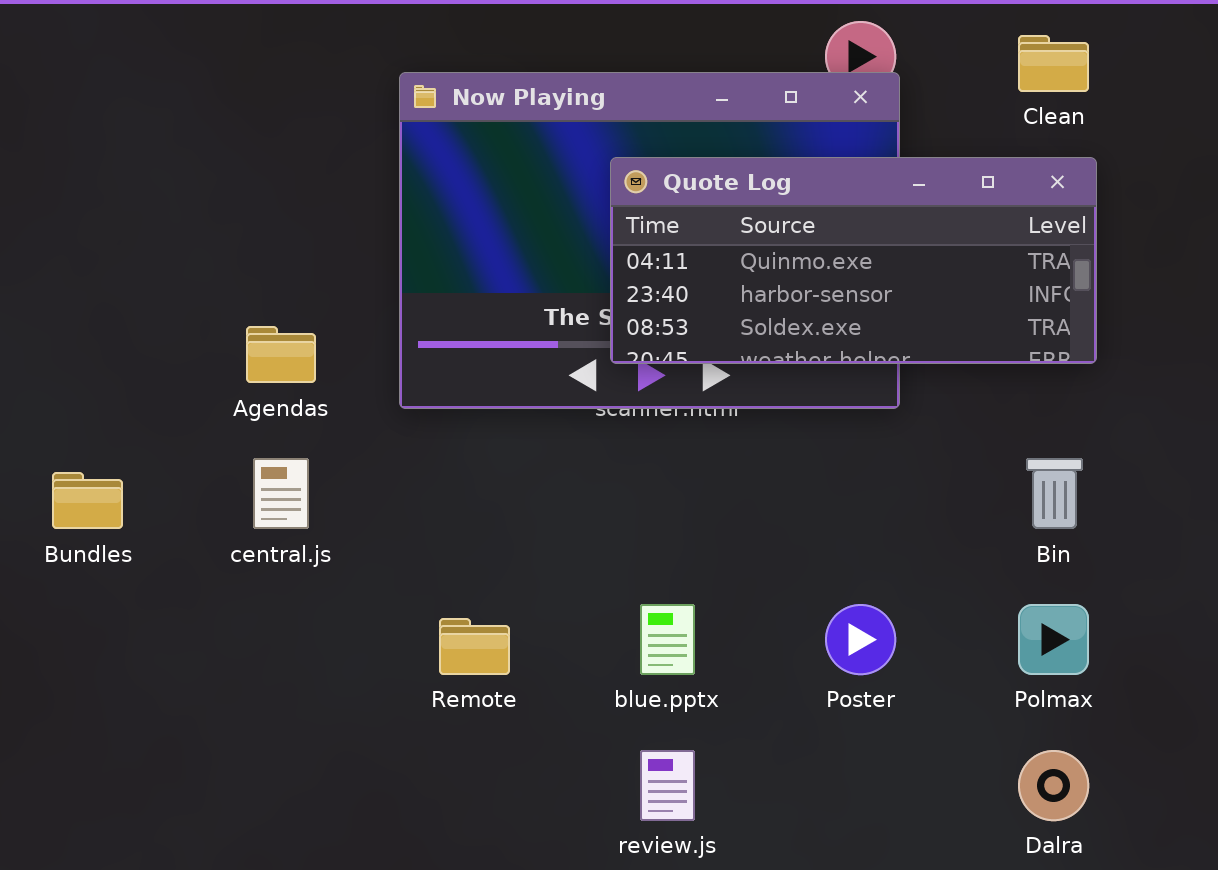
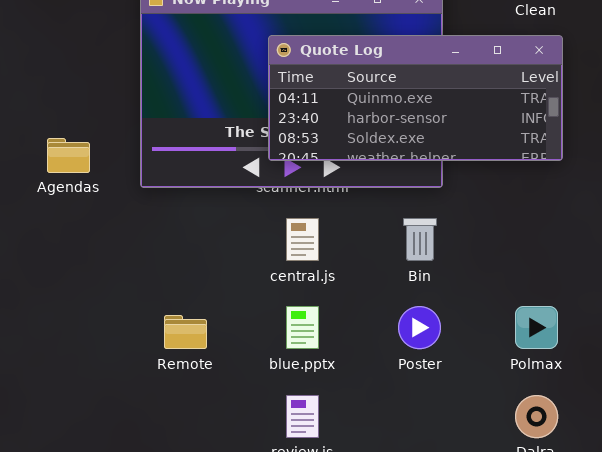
central.js: [253,458,309,529] -> [286,218,319,261], moved
Bin: [1026,458,1083,529] -> [403,218,437,261], moved

